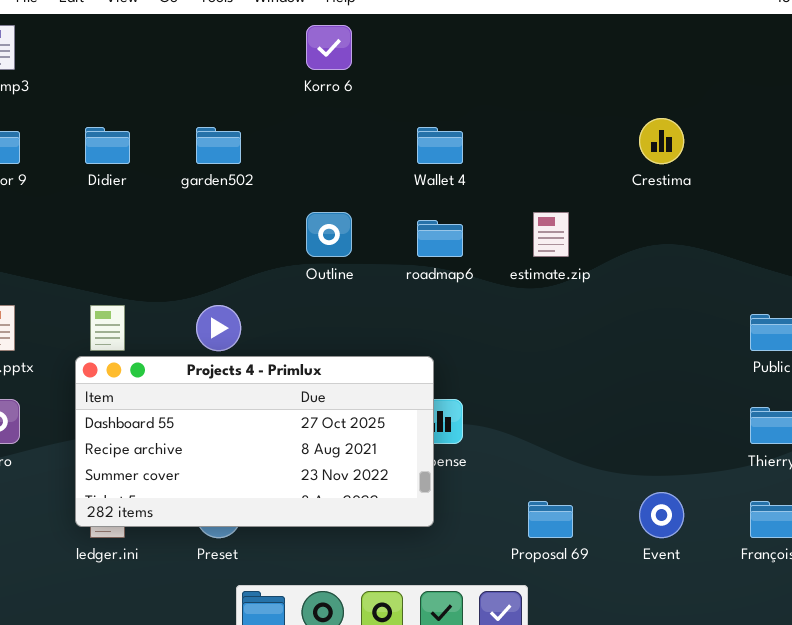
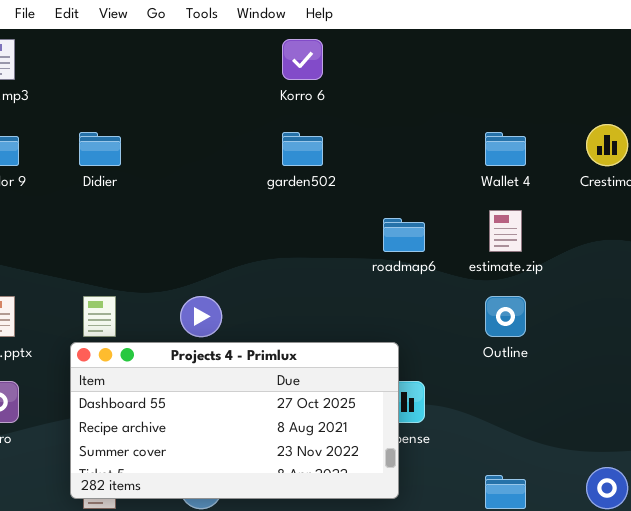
garden502: [196,127,241,164] -> [282,132,323,166], moved
Wallet 4: [417,127,463,164] -> [485,132,526,166], moved
Outline: [306,212,352,257] -> [485,296,526,337], moved

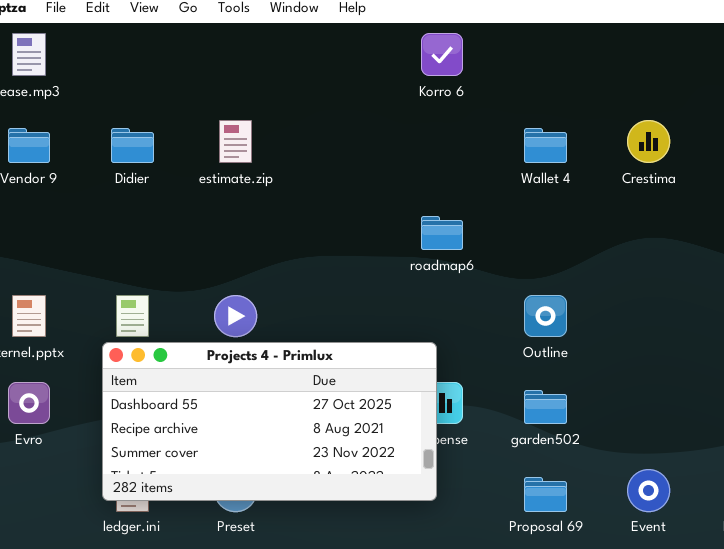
Korro 6: [282,39,323,80] -> [421,33,463,76], moved
garden502: [282,132,323,166] -> [524,390,567,424], moved
estimate.zip: [489,210,522,252] -> [219,120,252,163], moved

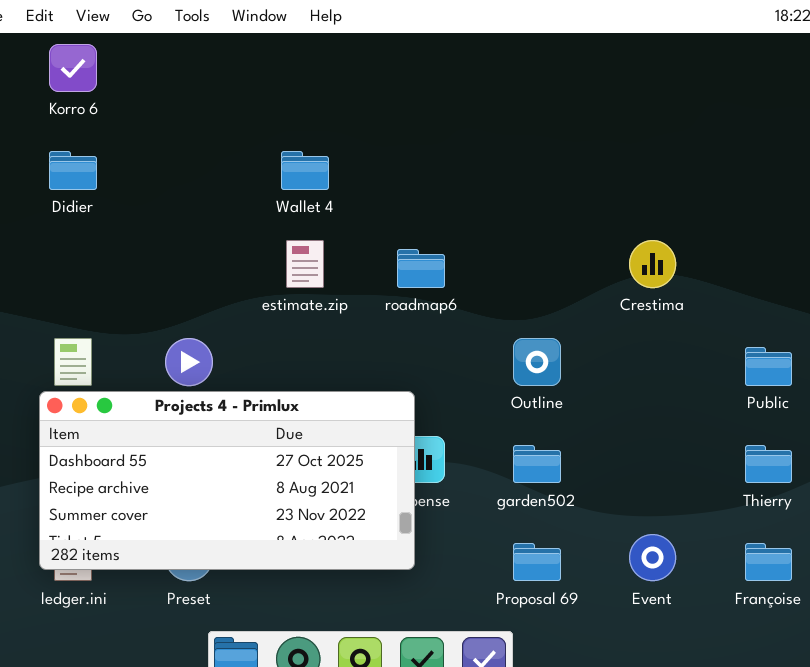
Korro 6: [421,33,463,76] -> [49,44,97,92], moved
estimate.zip: [219,120,252,163] -> [286,240,324,288], moved
Crestima: [627,120,670,163] -> [629,240,676,288], moved
Wallet 4: [524,128,567,163] -> [281,151,329,190], moved

